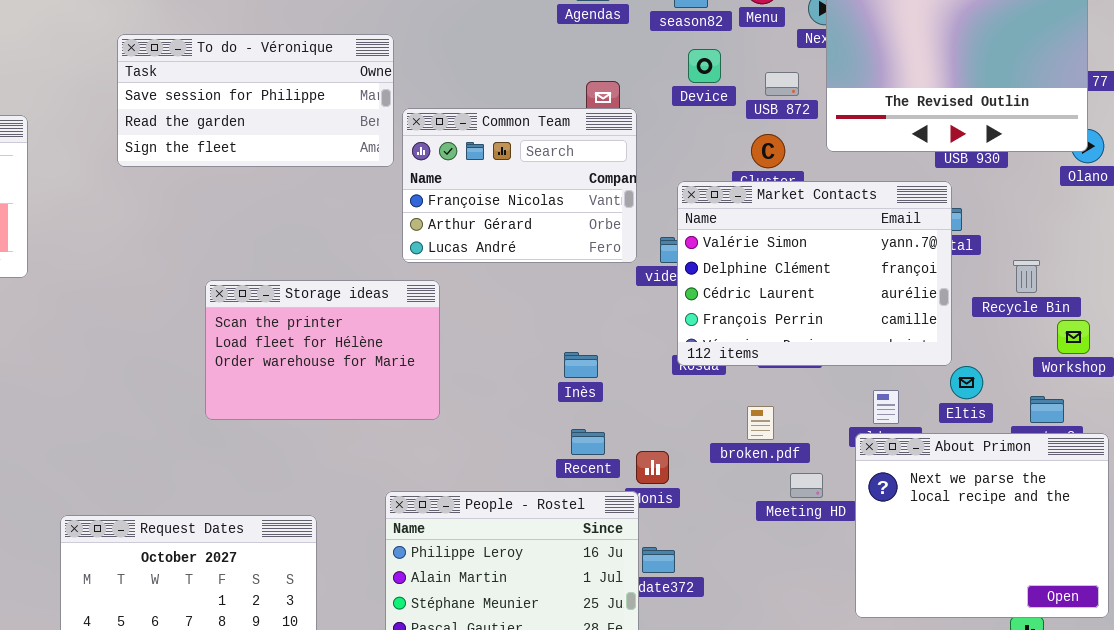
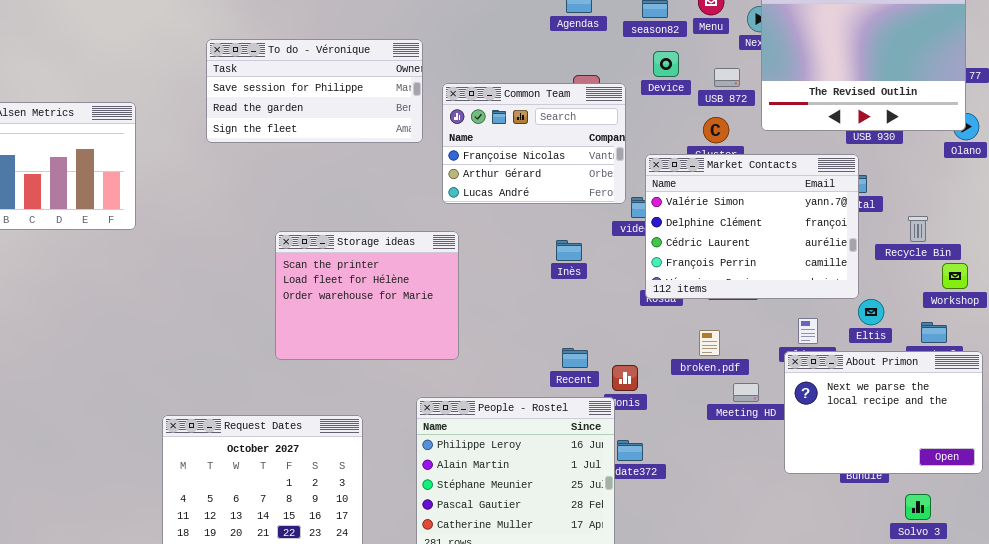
Common Team: [402,108,637,263] -> [442,83,626,204], moved
Storage ideas: [205,280,440,420] -> [275,231,459,360], resized
Inès: [564,352,598,378] -> [556,240,582,261], moved
About Primon: [855,433,1109,618] -> [784,351,983,474], resized

